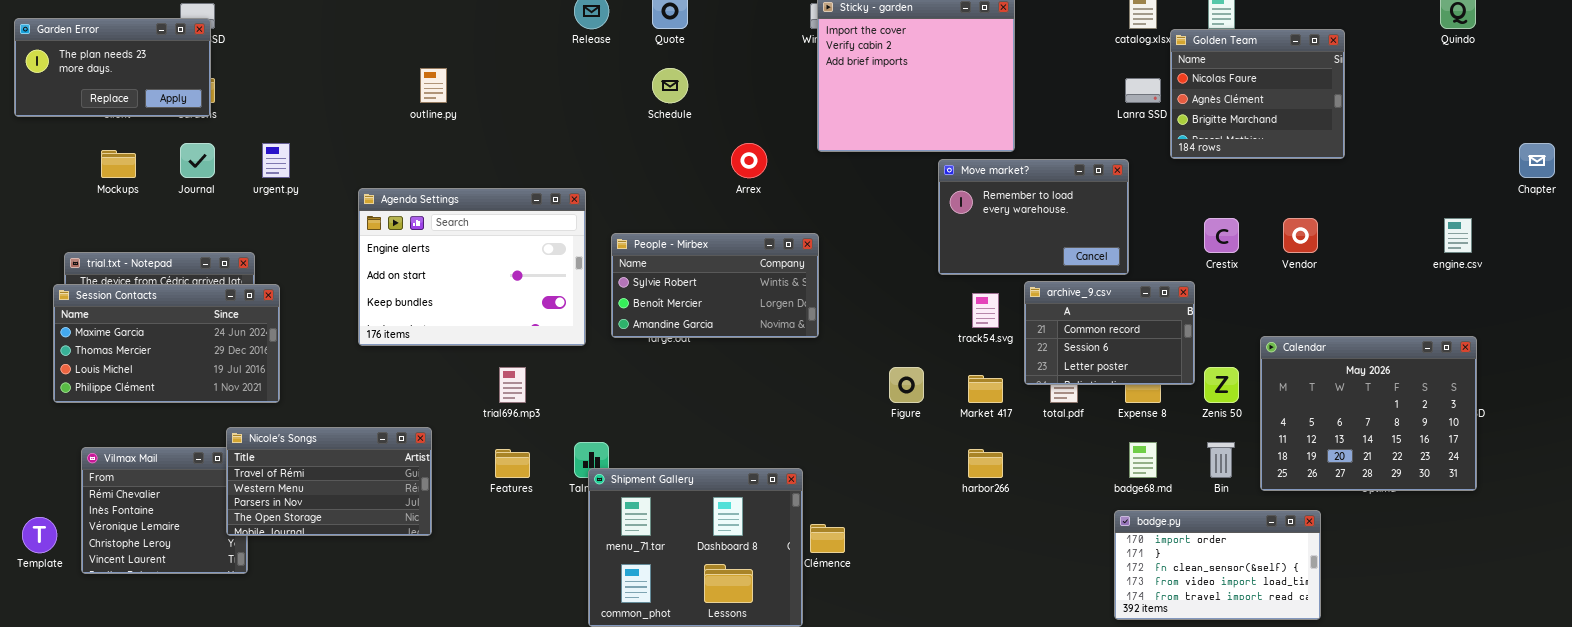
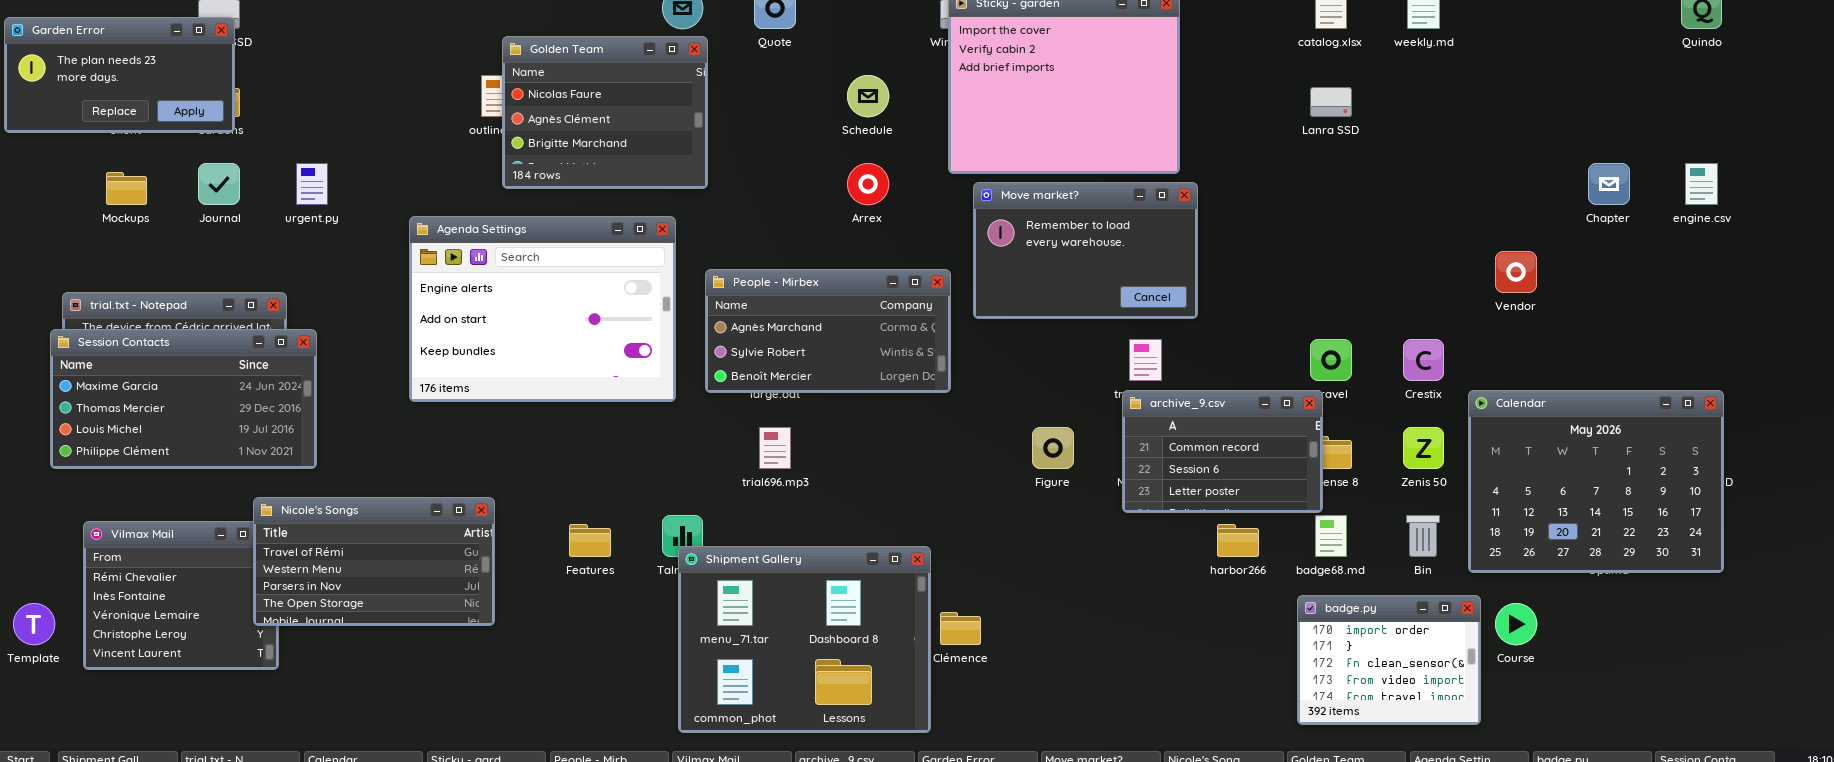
Golden Team: [1170,29,1345,159] -> [502,36,708,189], moved
Schedule: [652,68,688,103] -> [847,75,889,117], moved
Chapter: [1519,143,1555,178] -> [1588,163,1630,205], moved
Move market?: [938,159,1129,275] -> [973,182,1198,319], moved
Crestix: [1204,218,1239,253] -> [1403,339,1444,381], moved
engine.csv: [1444,218,1472,253] -> [1685,163,1718,205], moved
People - Mirbex: [611,233,819,338] -> [705,269,951,393], scrolled up 1 row
archive_9.csv: [1024,281,1195,385] -> [1122,390,1323,513], moved
trial696.mp3: [499,367,526,403] -> [759,427,791,469], moved
harbor266: [968,449,1003,478] -> [1217,524,1259,557], moved
badge.py: [1114,510,1321,620] -> [1297,595,1481,725], resized

